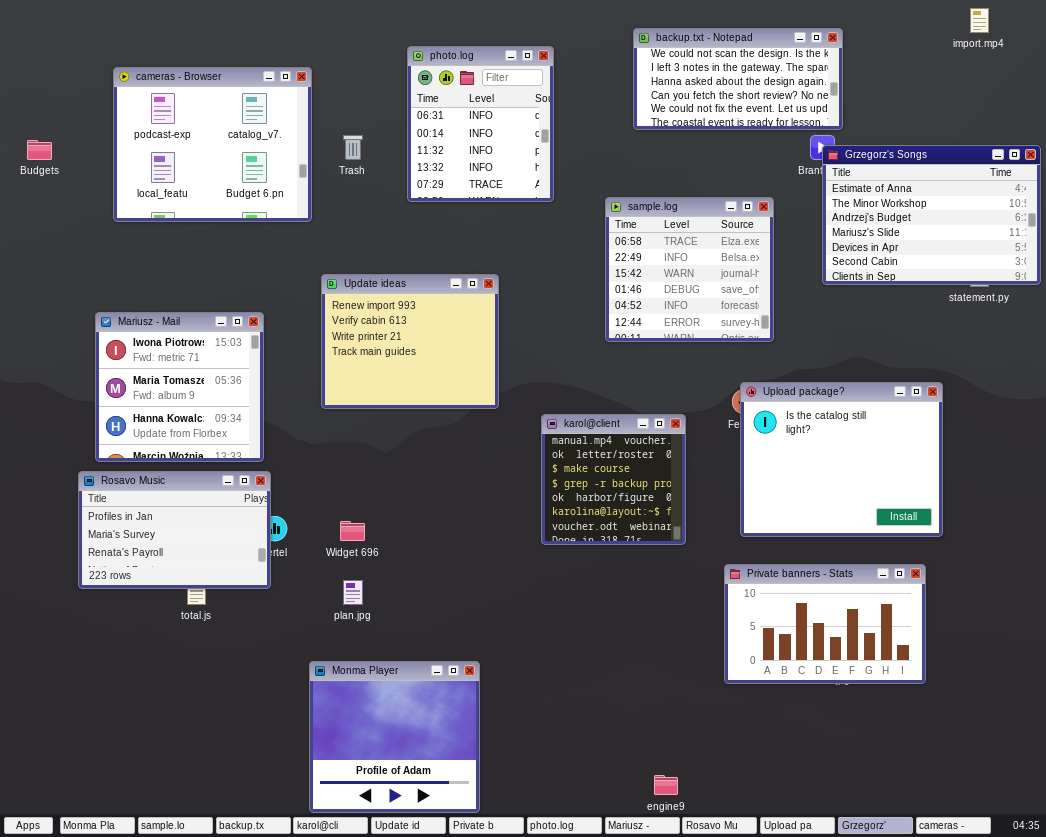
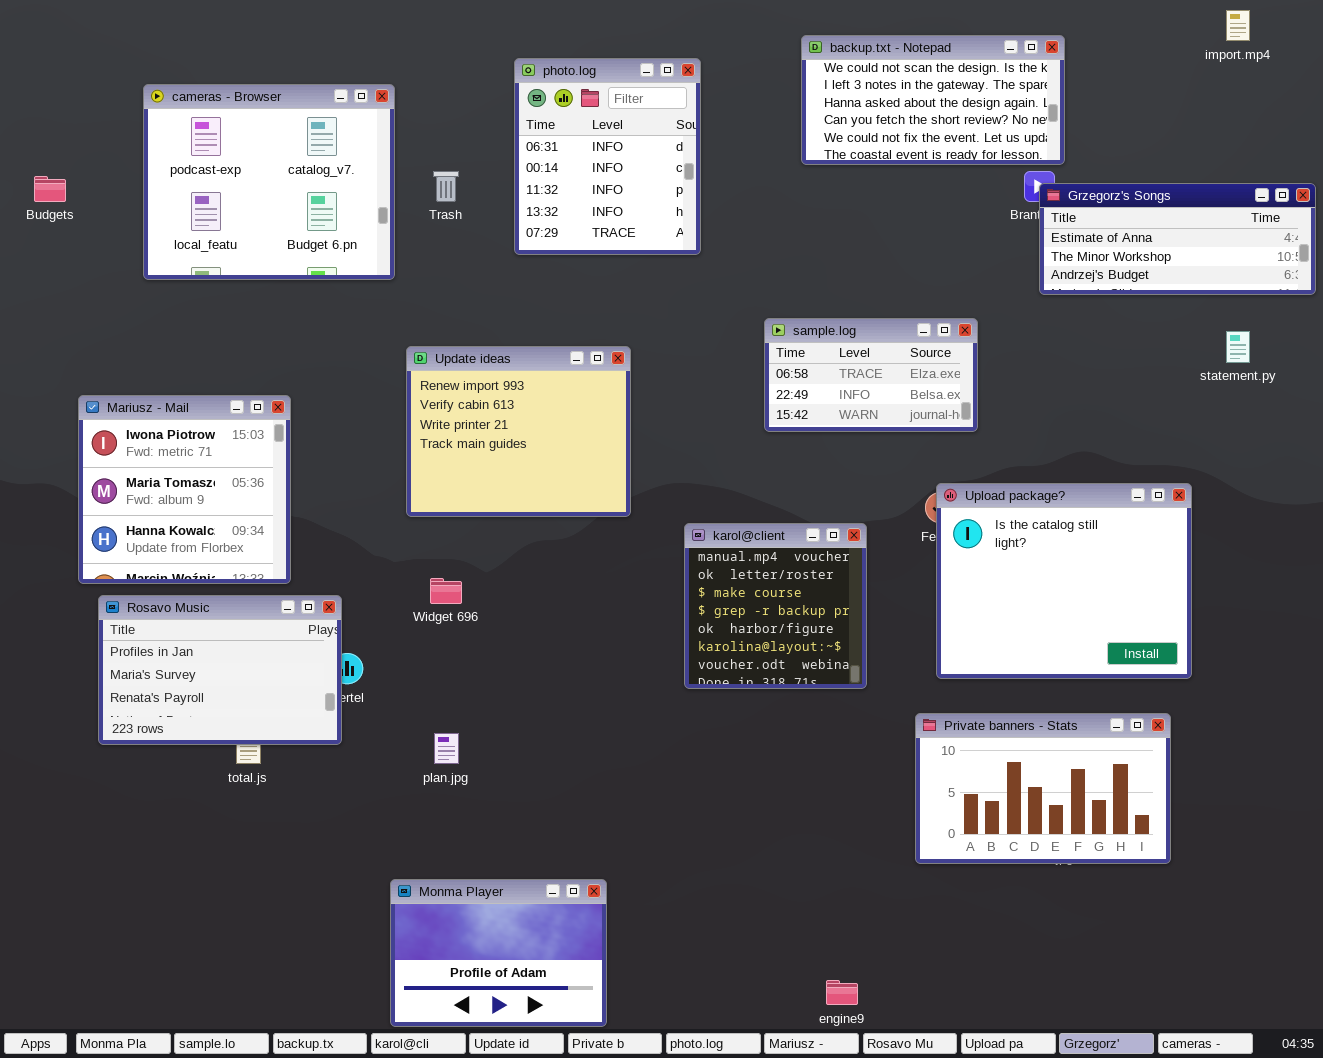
Grzegorz's Songs: [822,145,1041,285] -> [1039,183,1316,295], resized
sample.log: [605,197,774,342] -> [764,318,978,432], resized
Mariusz - Mail: [95,312,264,462] -> [78,395,291,584], moved
Widget 696: [340,521,365,541] -> [430,578,462,604], moved
Monma Player: [309,661,480,813] -> [390,879,607,1027], resized

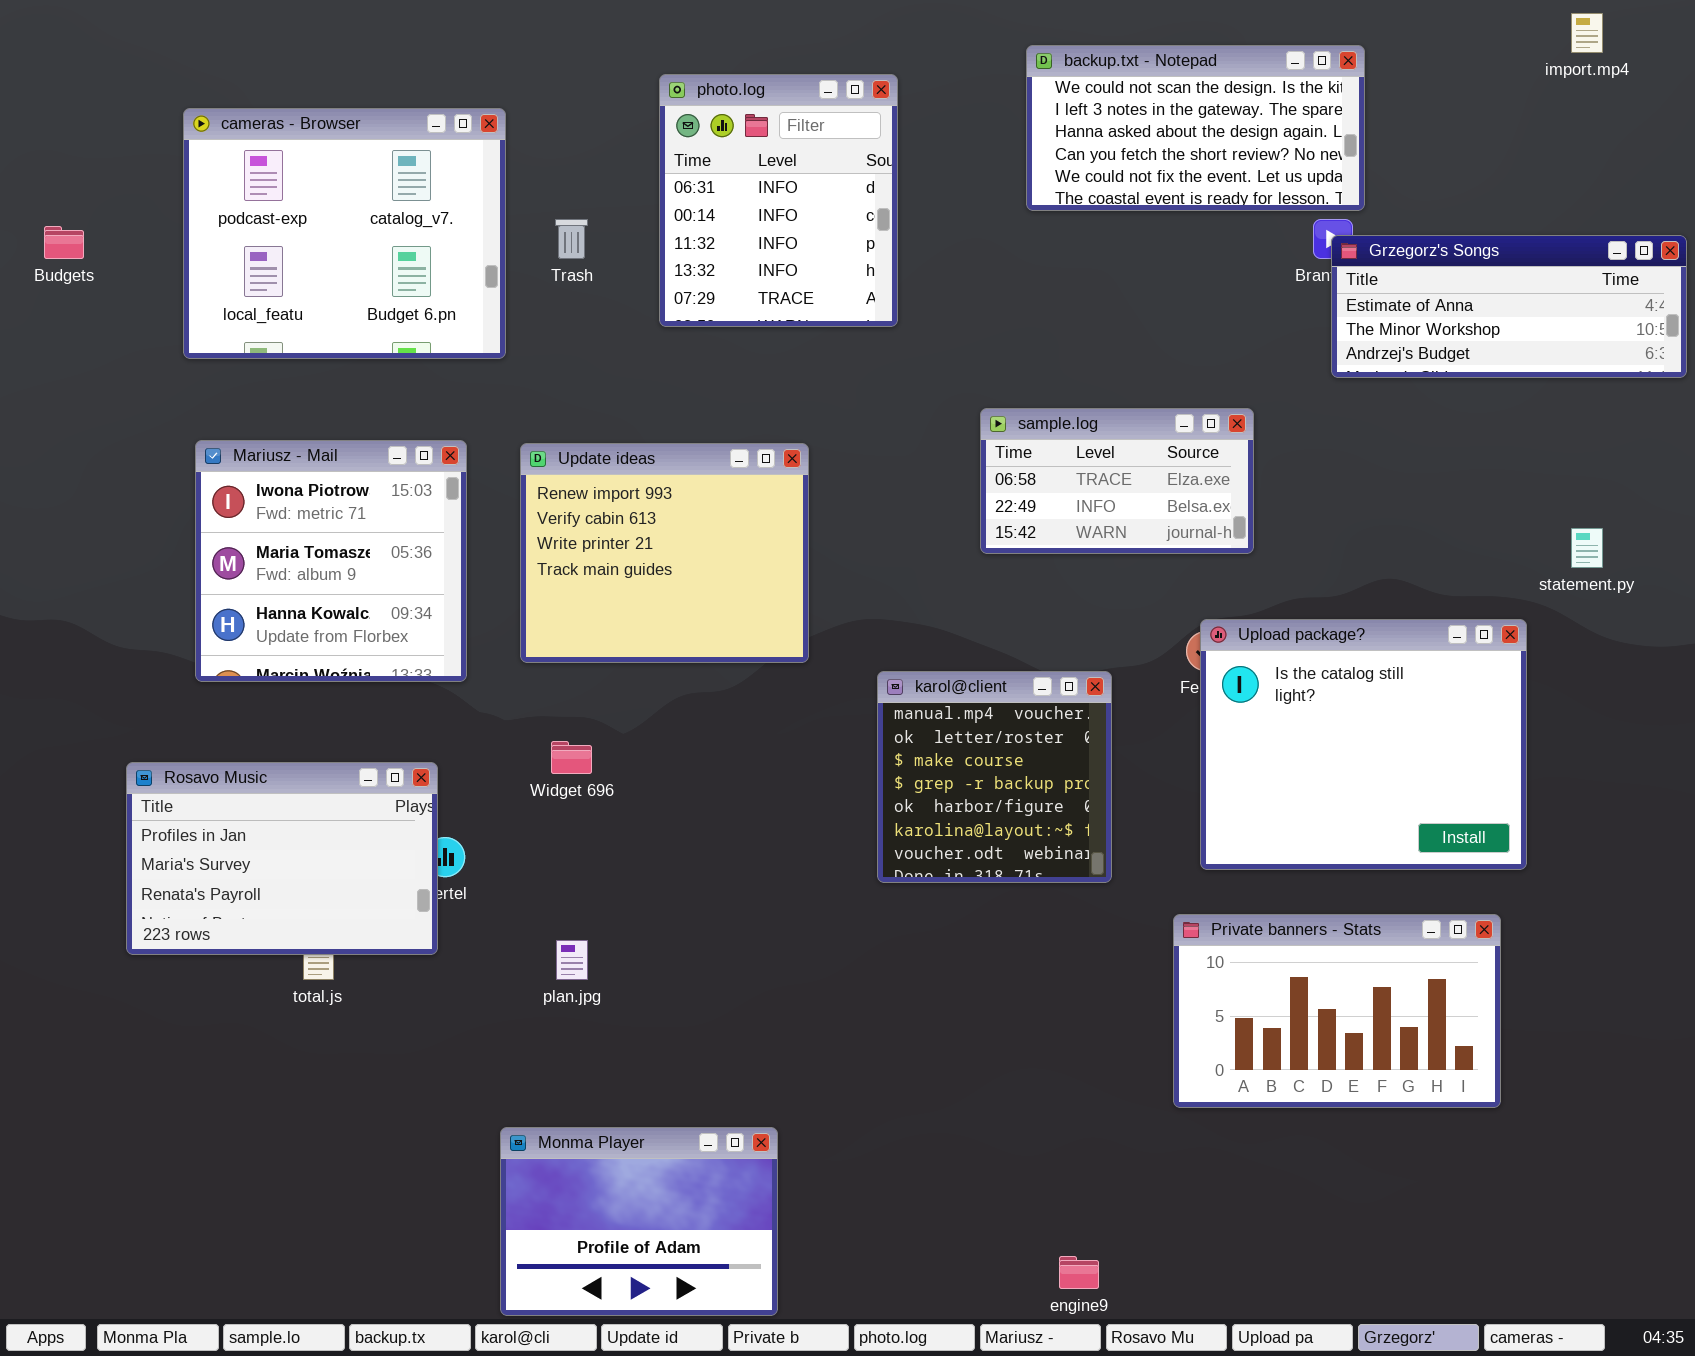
statement.py: [1226,331,1250,363] -> [1571,528,1603,568], moved
Mariusz - Mail: [78,395,291,584] -> [195,440,467,682], moved

